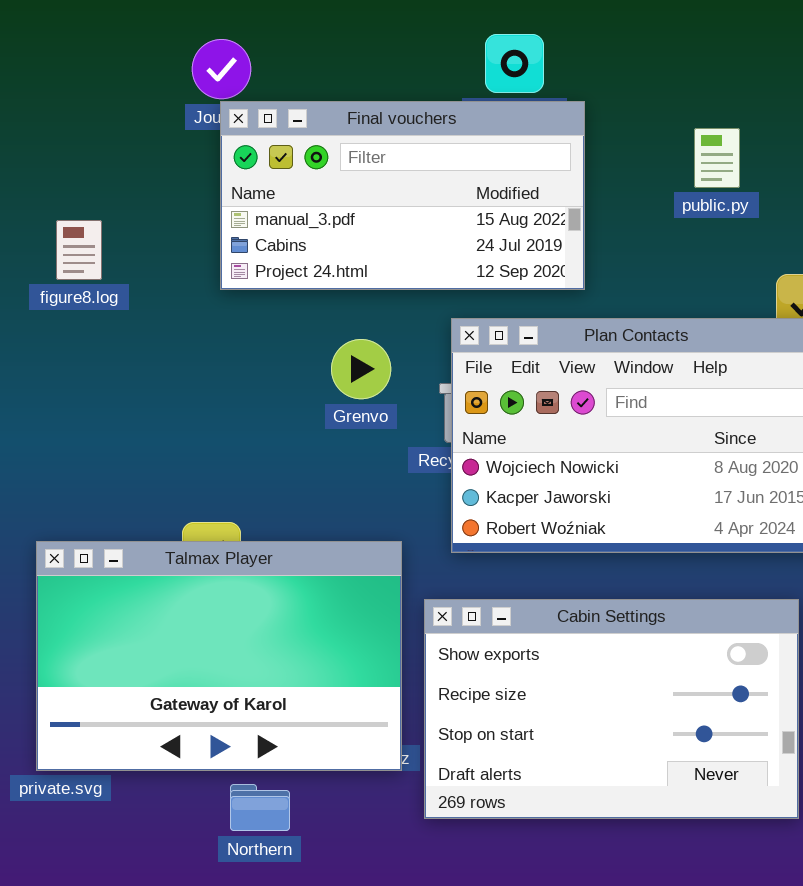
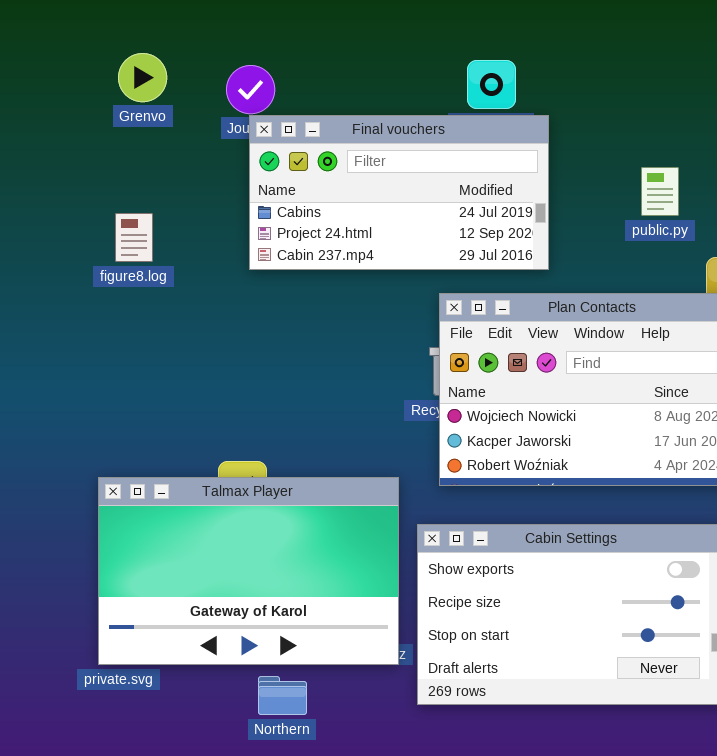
Final vouchers: [220,101,585,290] -> [249,115,549,270], scrolled down 1 row
public.py: [694,128,740,188] -> [641,167,679,216], moved
Grenvo: [331,339,391,399] -> [118,53,167,102], moved

